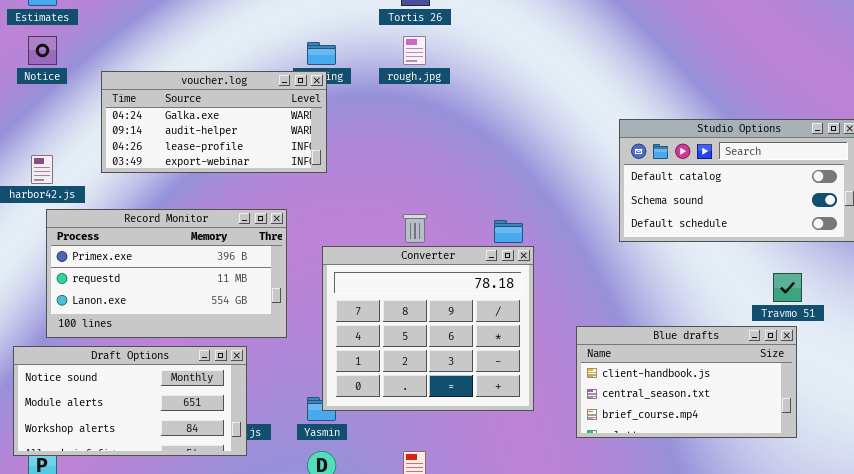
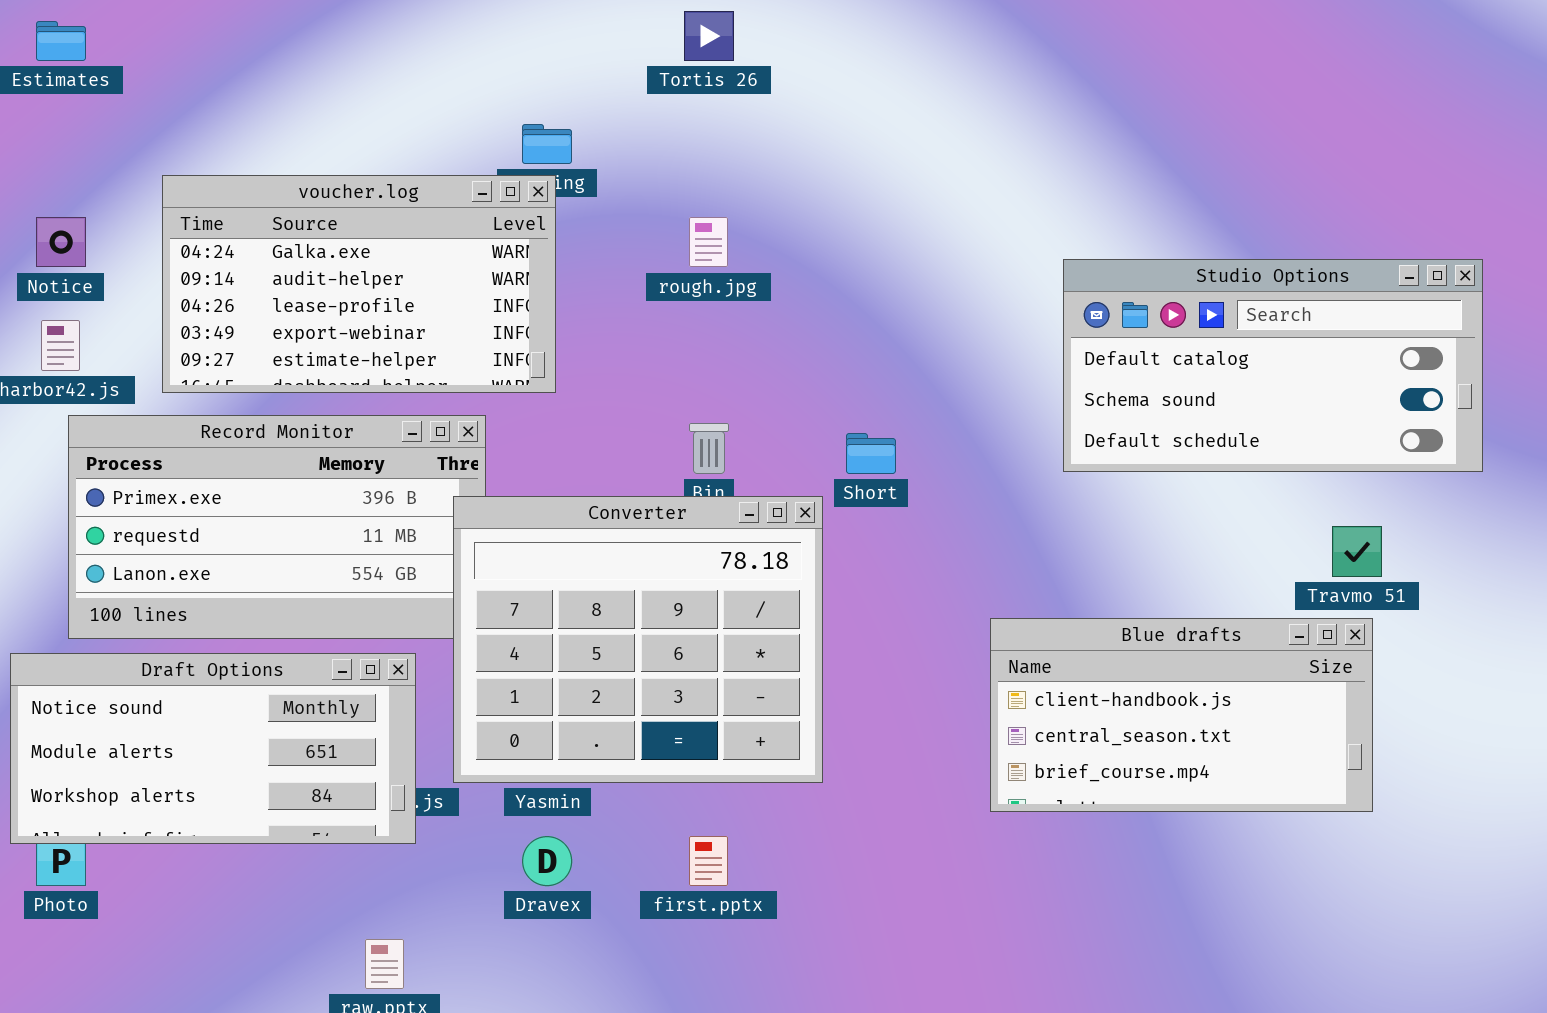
Notice: [28,36,57,65] -> [36,217,86,267], moved
rough.jpg: [403,36,426,65] -> [689,217,728,267], moved
voucher.log: [101,71,327,173] -> [162,175,556,393], resized
Converter: [322,246,534,411] -> [453,496,823,783], moved

